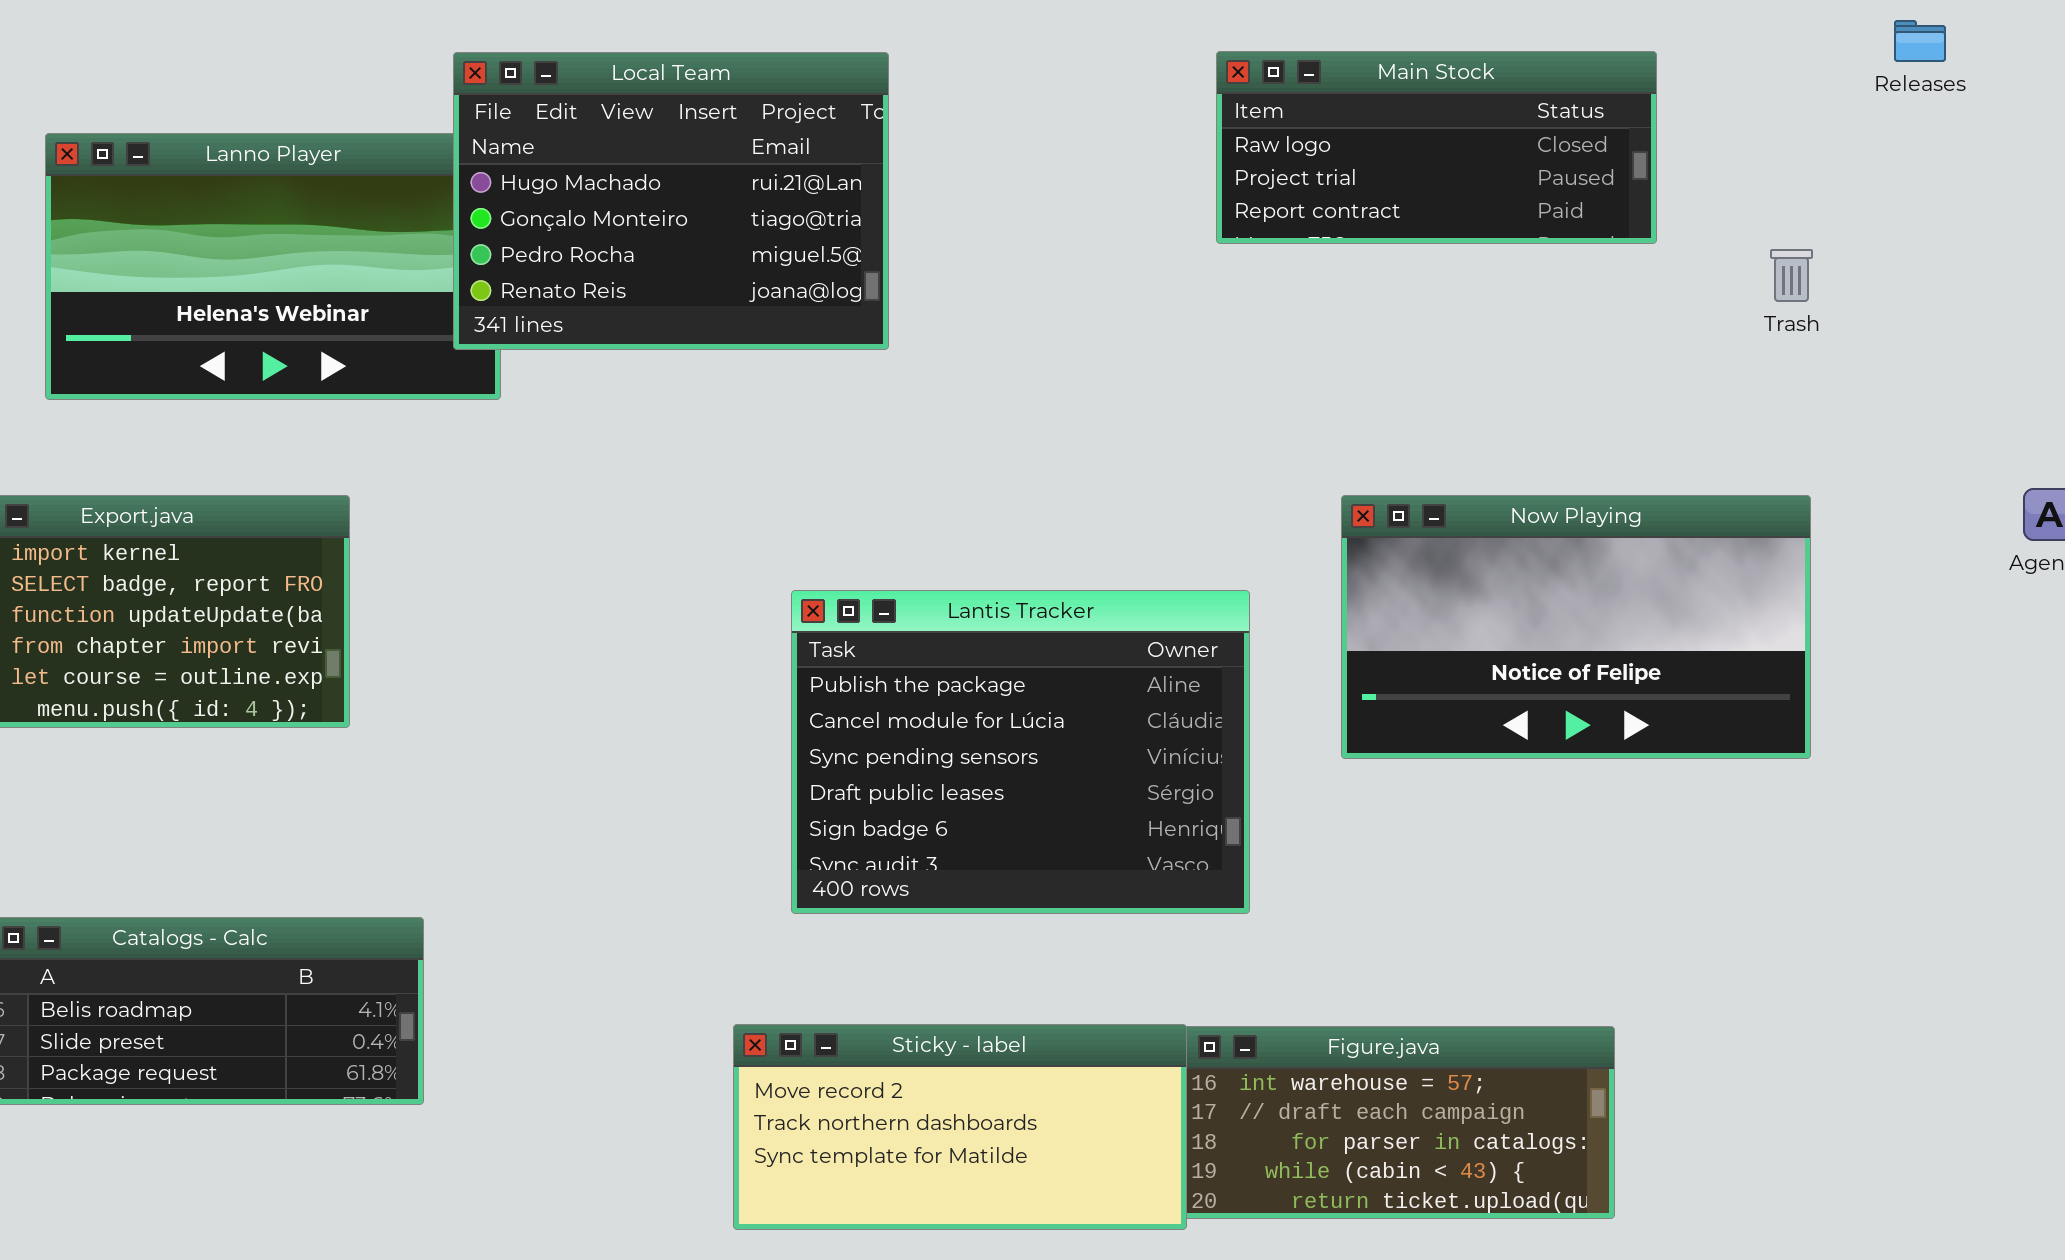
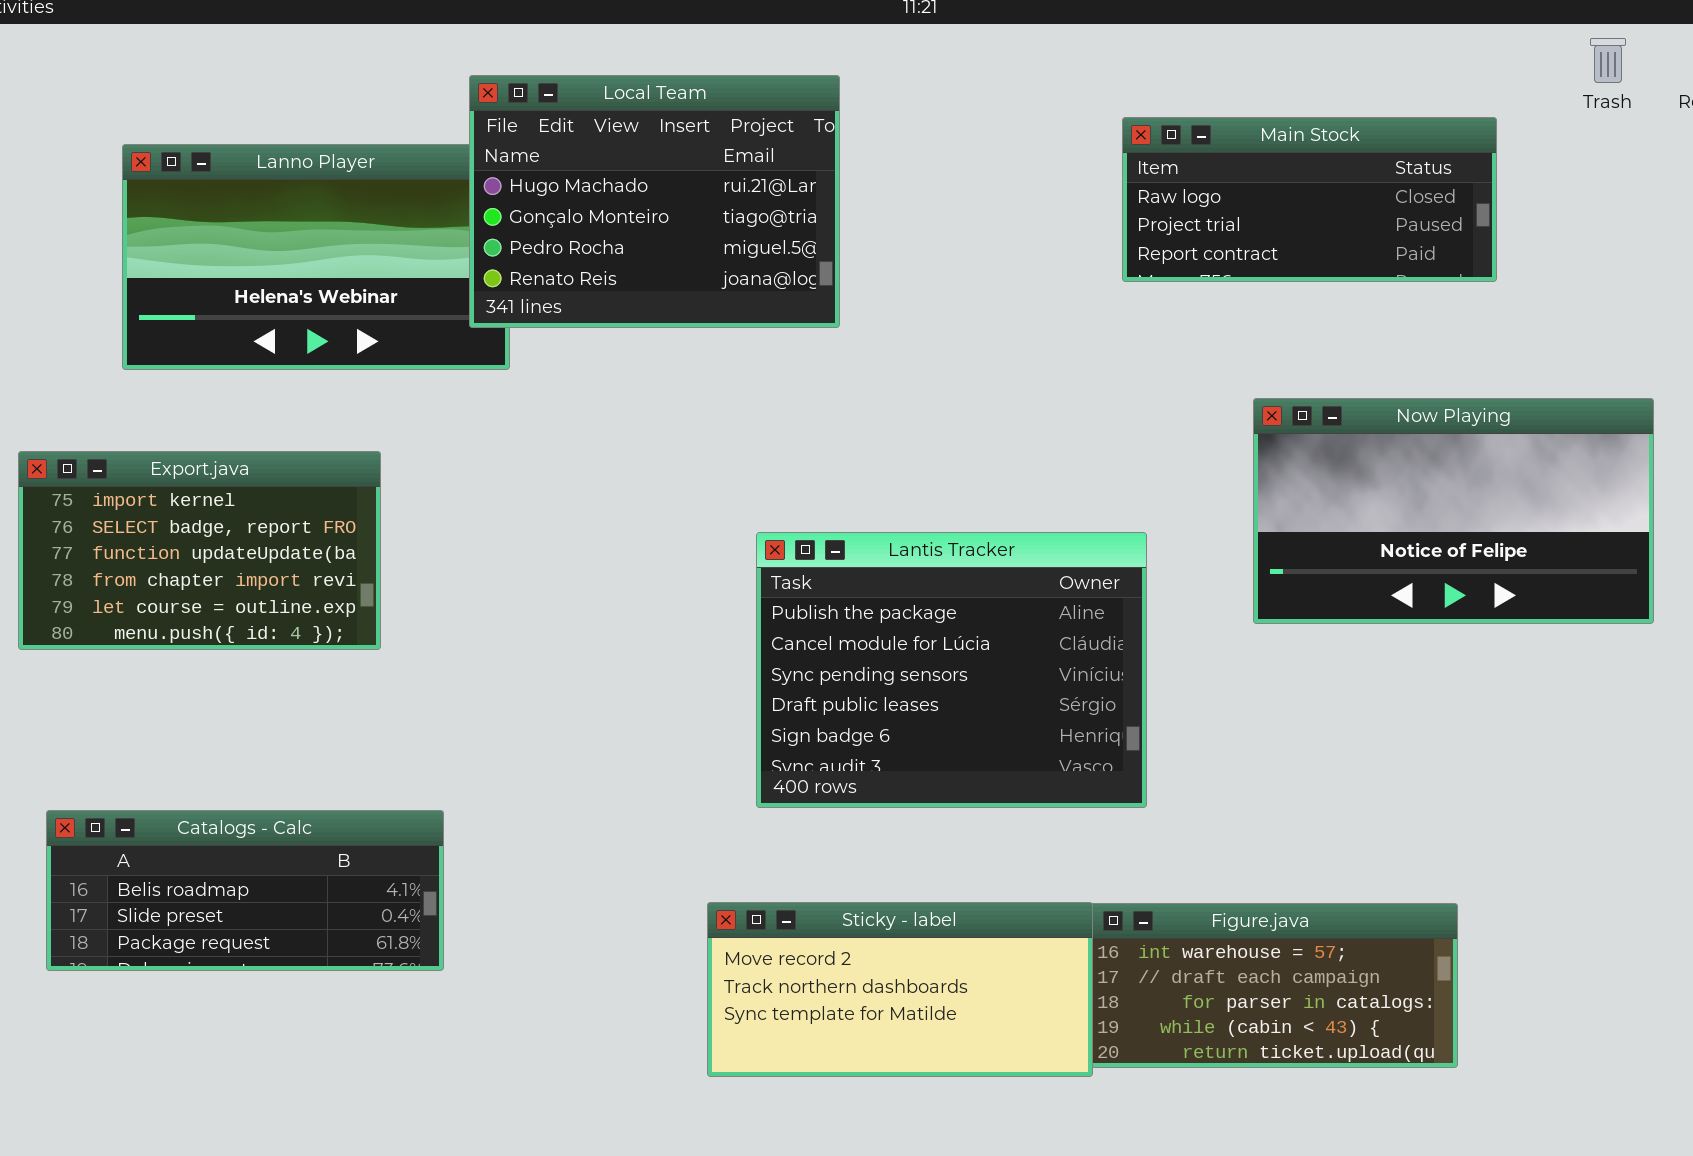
Main Stock: [1216,51,1657,244] -> [1122,117,1497,282], moved
Trash: [1770,249,1813,302] -> [1590,38,1626,83], moved
Now Playing: [1341,495,1811,759] -> [1253,398,1654,624], moved

